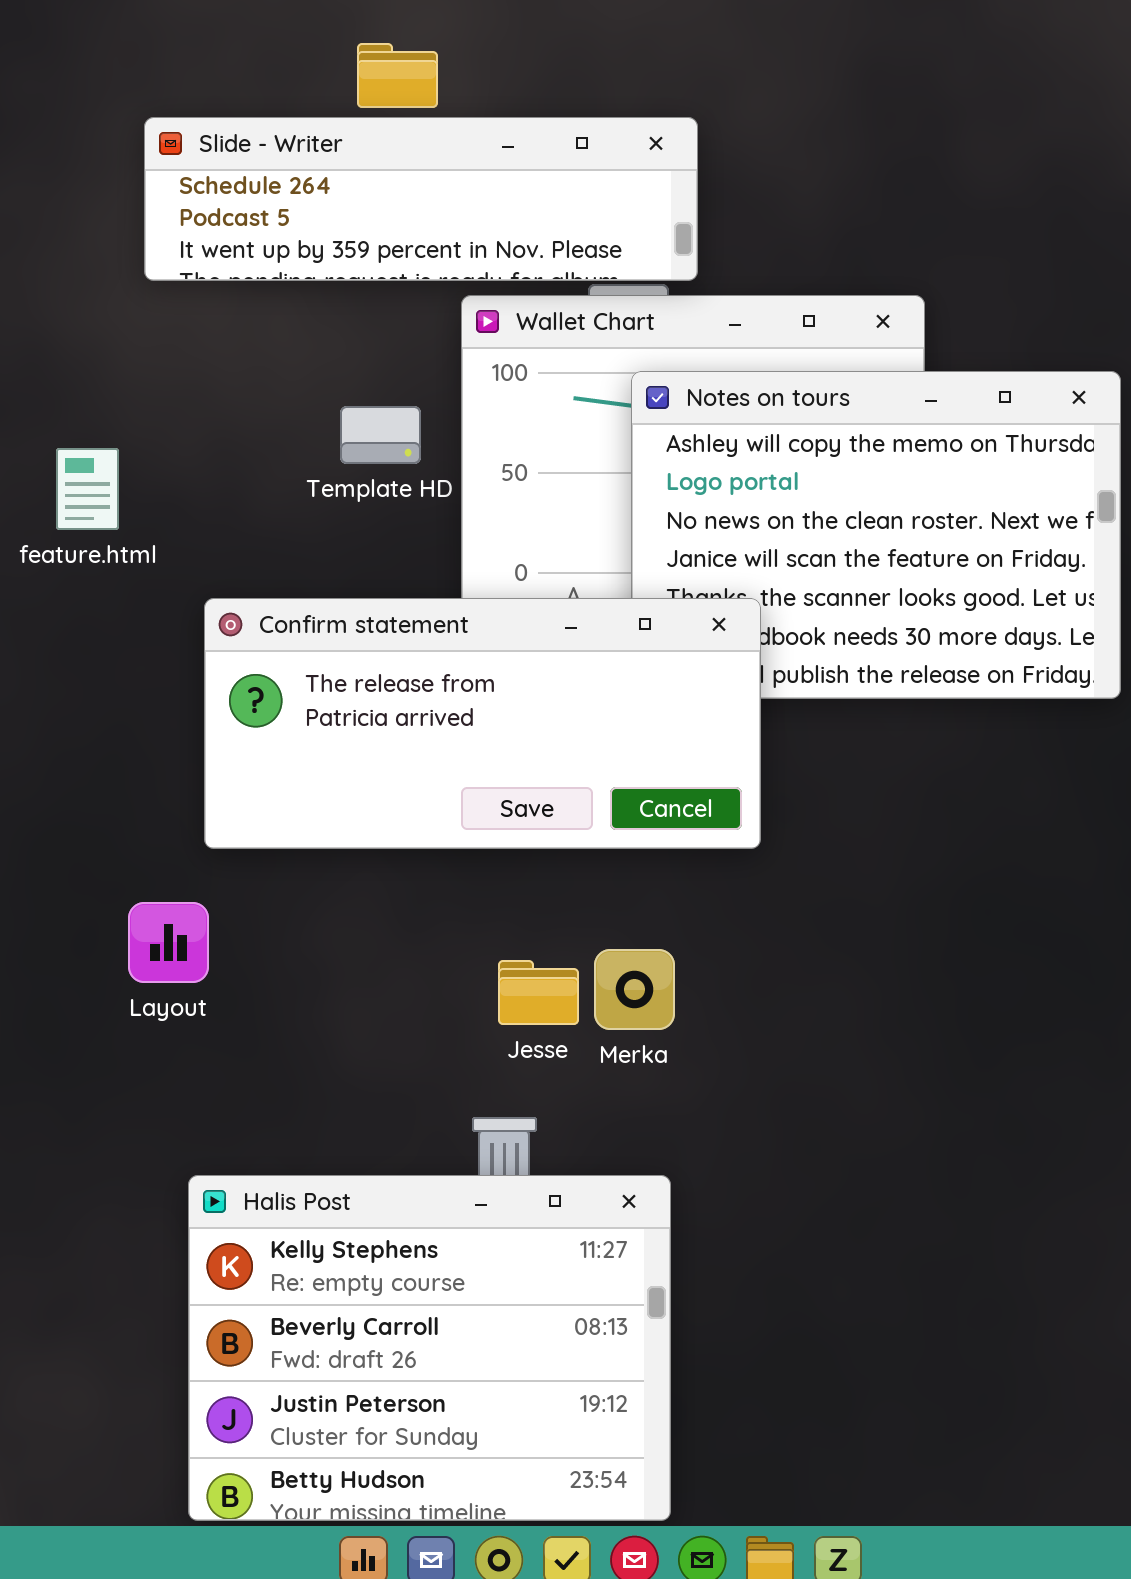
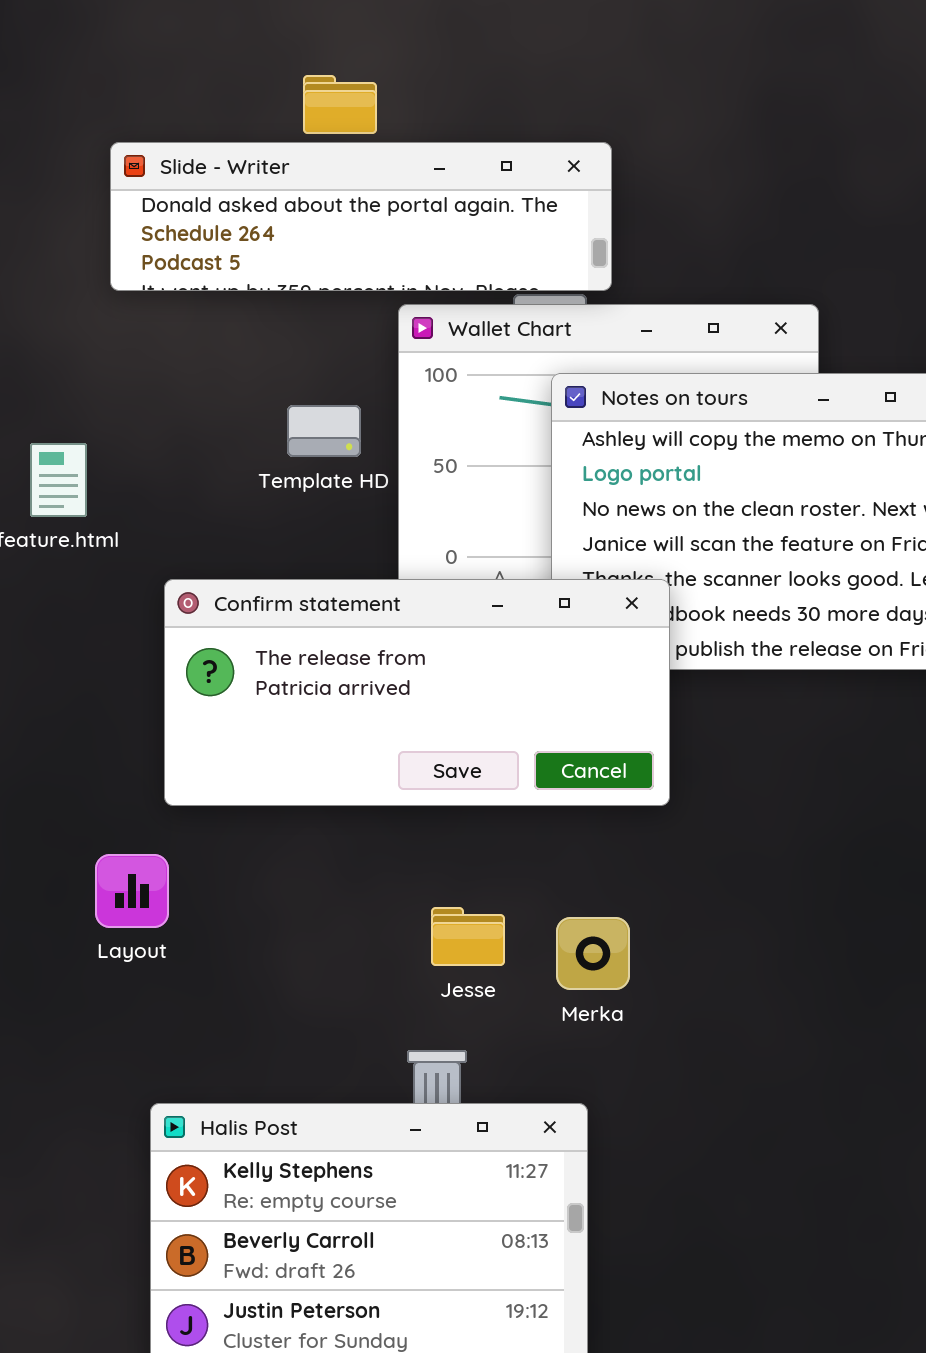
Slide - Writer: [144,117,698,281] -> [110,142,612,291], scrolled up 1 row
Merka: [594,949,675,1030] -> [556,917,630,990], moved

